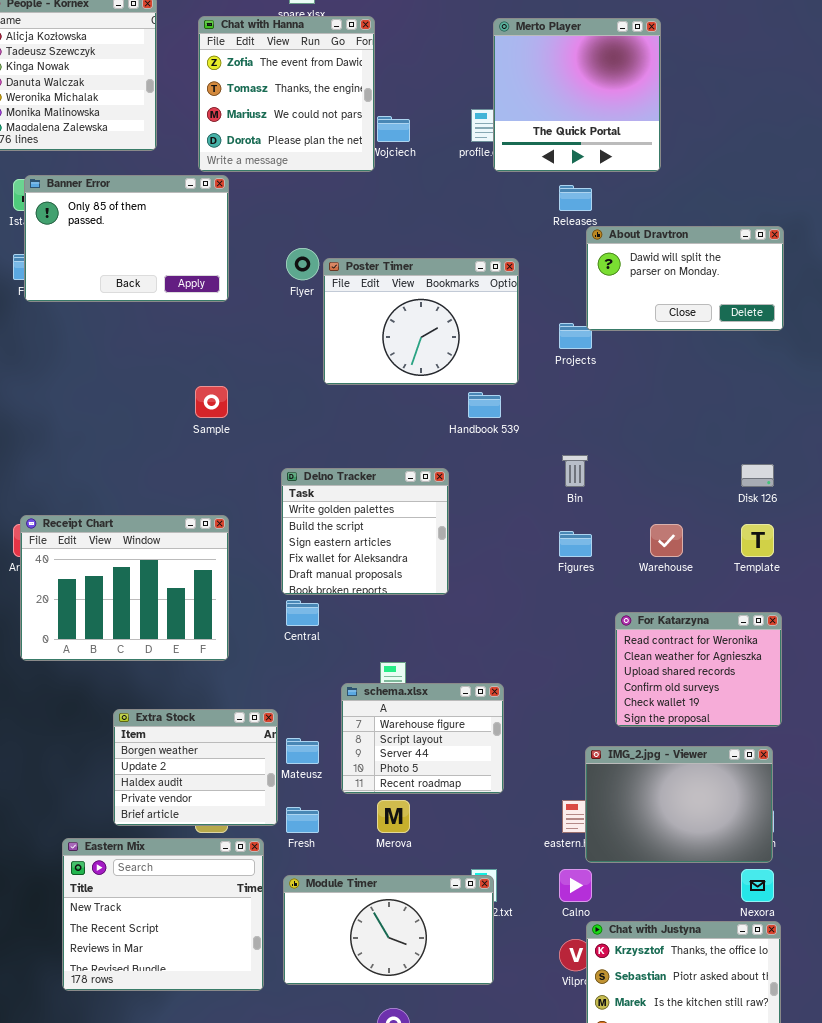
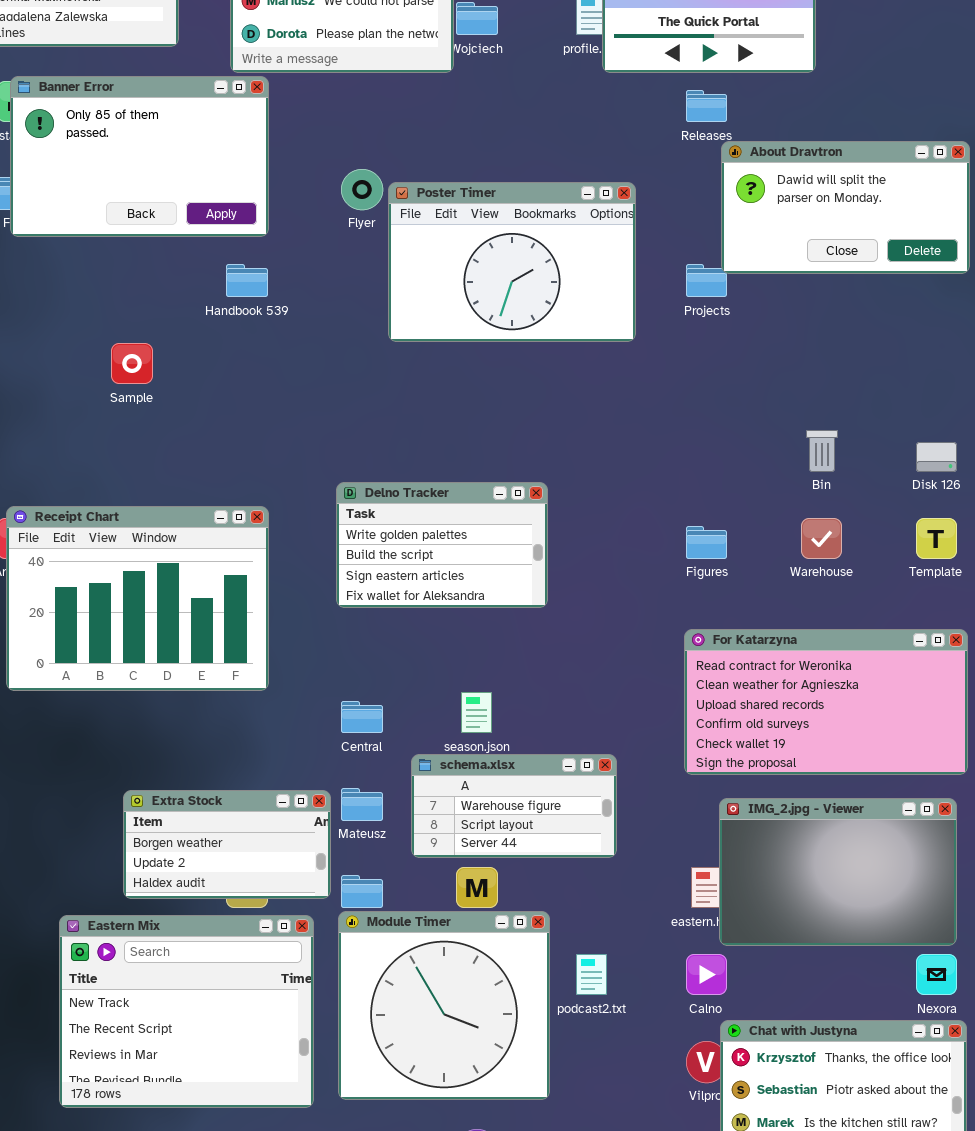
Sample: [195,386,228,418] -> [111,343,153,384], moved
Handbook 539: [468,392,501,418] -> [226,264,268,297], moved
Bin: [562,455,588,487] -> [806,430,838,472], moved
Delno Tracker: [281,468,449,595] -> [336,482,548,608], resized
Central: [286,600,319,626] -> [341,701,383,733], moved
For Katarzyna: [615,612,782,727] -> [684,629,968,775], resized
schema.xlsx: [341,683,504,794] -> [411,754,617,858], resized
Extra Stock: [113,709,278,826] -> [123,790,331,899], resized
Module Timer: [283,875,494,985] -> [338,911,550,1100], resized

